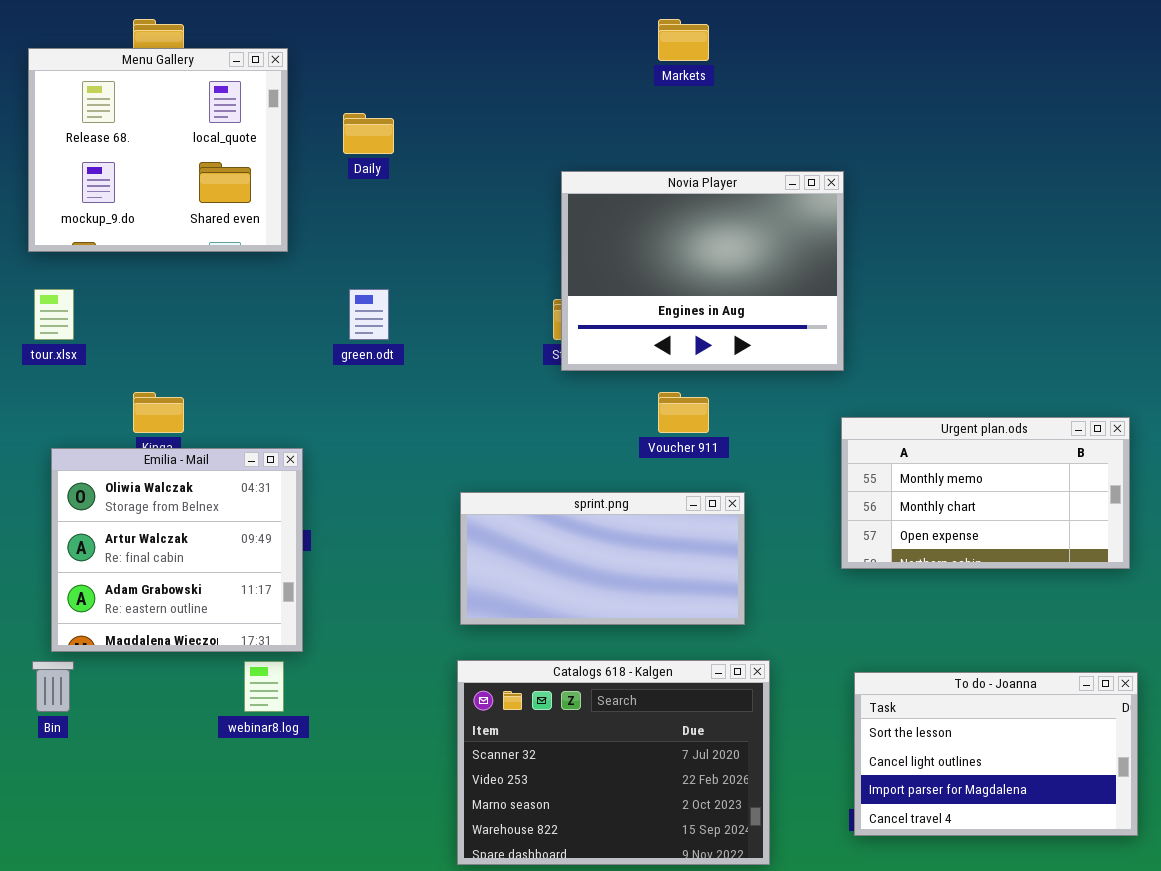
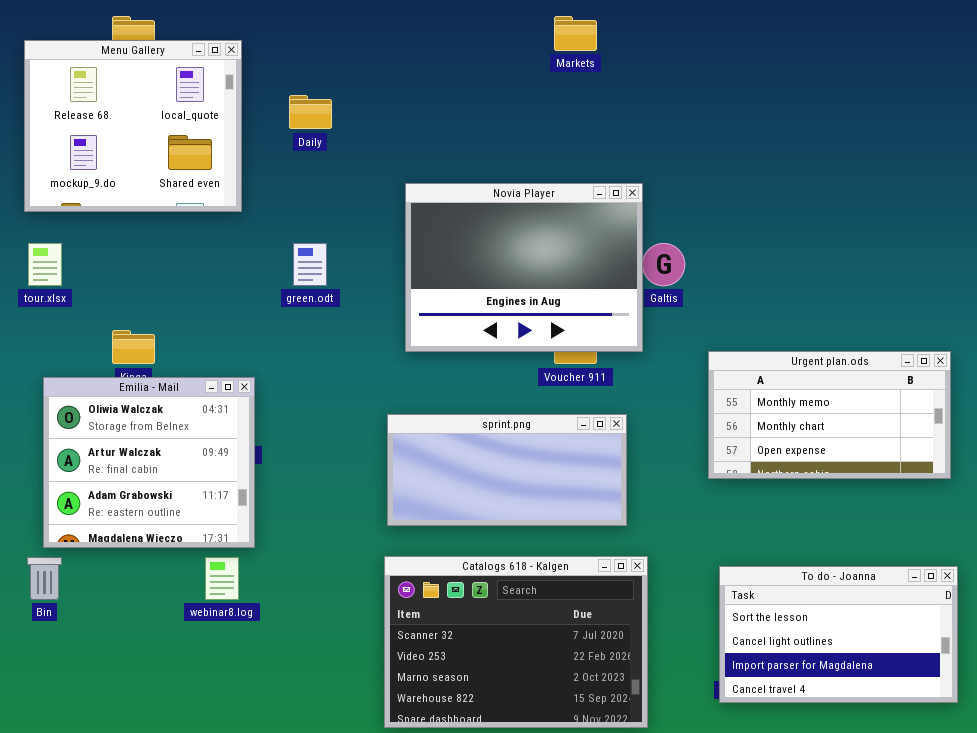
Novia Player: [561,171,844,371] -> [405,183,643,352], moved

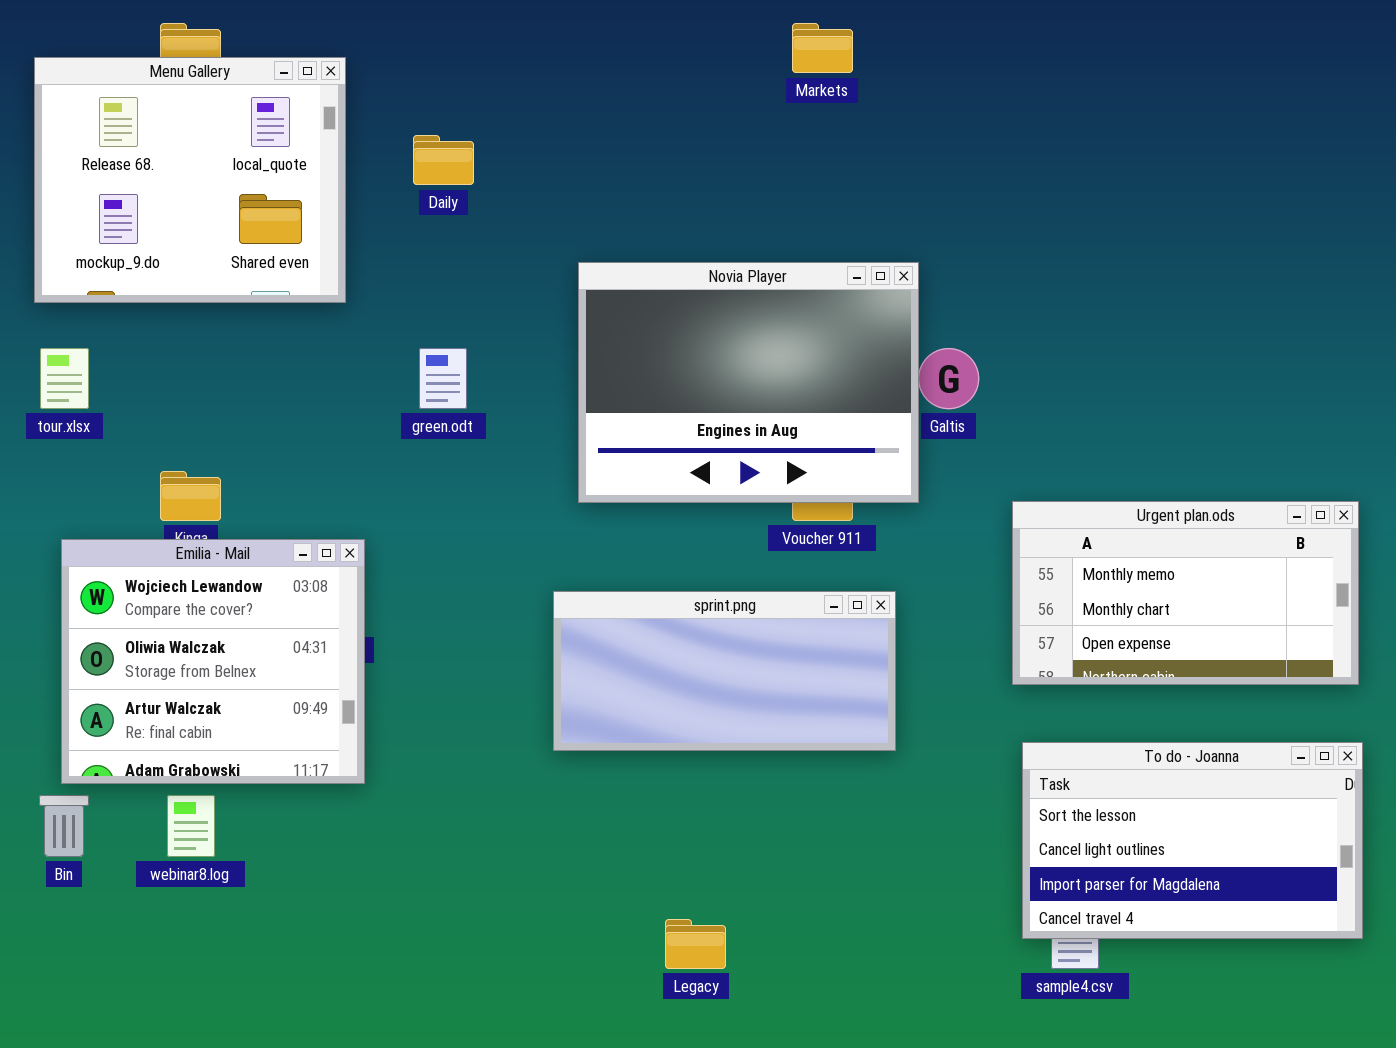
Emilia - Mail: [43,377,255,548] -> [61,539,365,784], scrolled up 1 row
Catalogs 618 - Kalgen: [384,556,648,728] -> none, closed
webinar8.log: [205,557,239,600] -> [167,795,215,857], moved
To do - Joanna: [719,566,958,703] -> [1022,742,1363,939], moved

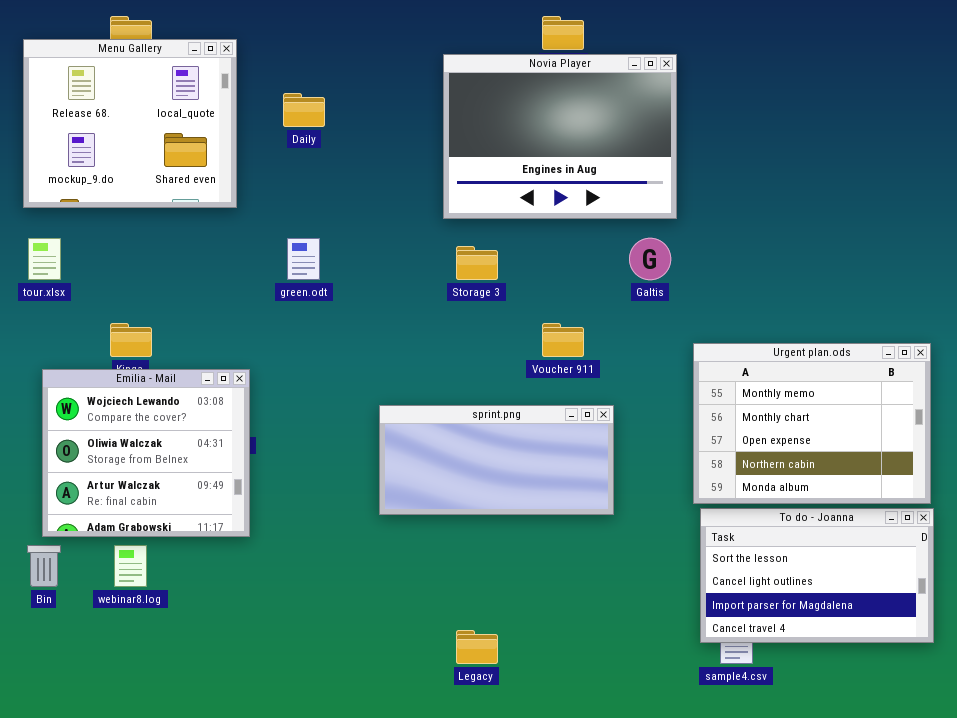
Novia Player: [578,262,919,503] -> [443,54,677,219], moved
Urgent plan.ods: [1012,501,1359,685] -> [693,343,931,504], resized

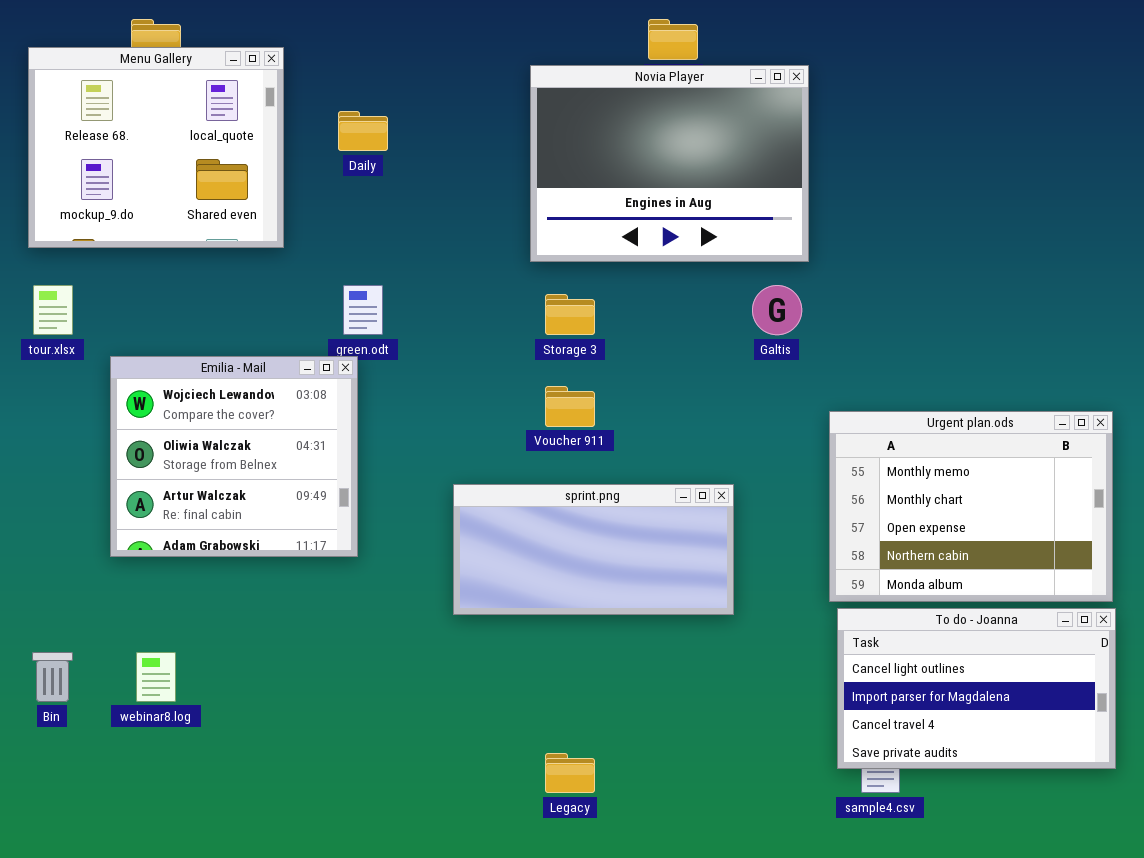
Voucher 911: [542,323,584,357] -> [545,386,595,427], moved
Emilia - Mail: [42,369,250,537] -> [110,356,358,557], moved
To do - Joanna: [700,508,934,643] -> [837,608,1116,769], scrolled down 1 row

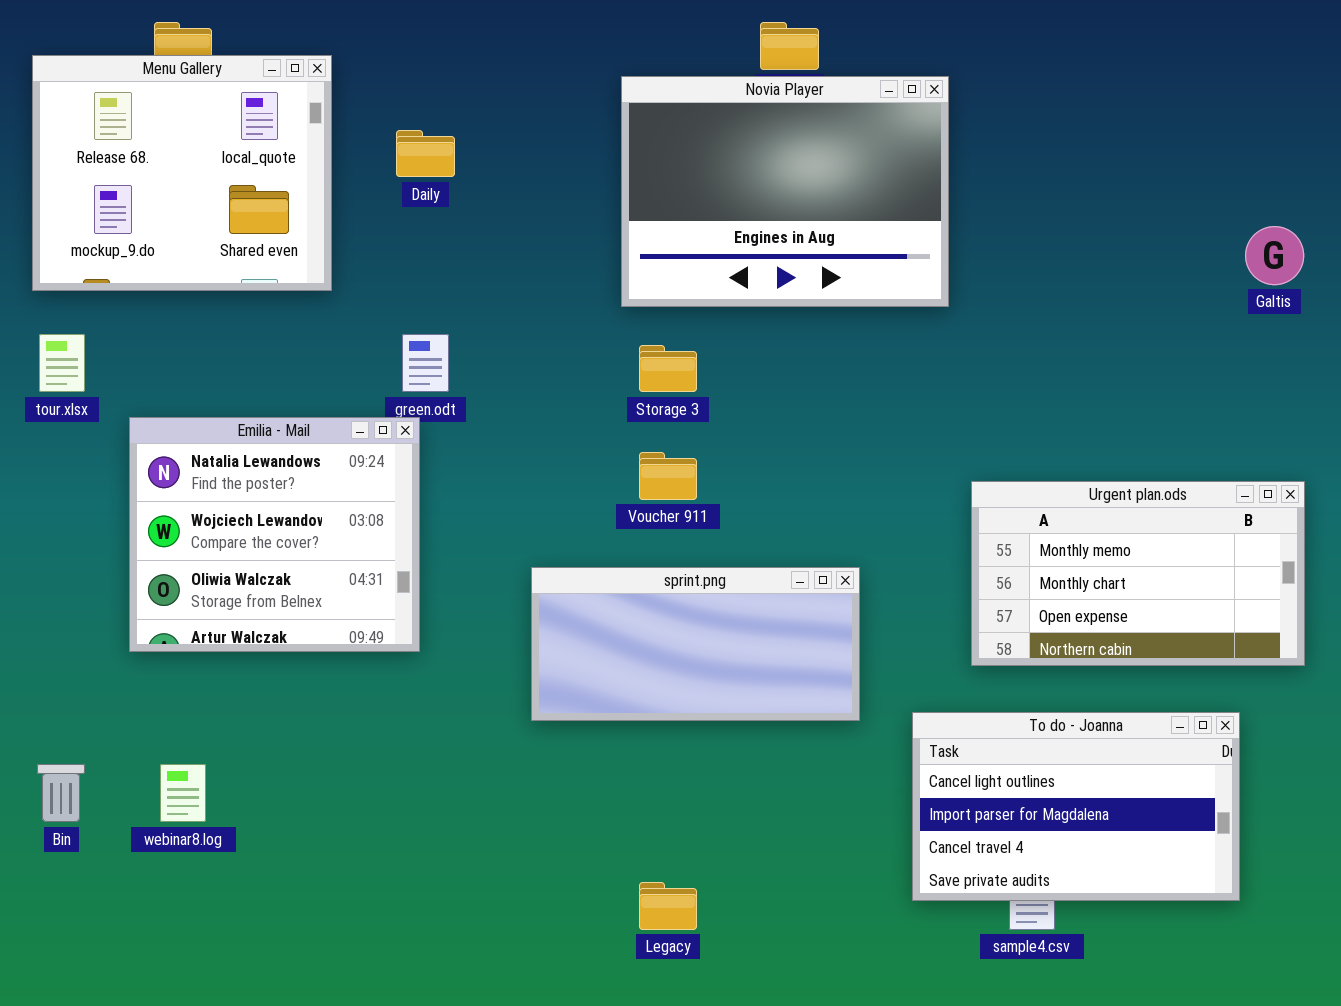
Galtis: [752,285,802,335] -> [1245,226,1304,285], moved
Emilia - Mail: [110,356,358,557] -> [129,417,420,652], scrolled up 1 row
Urgent plan.ods: [829,411,1113,602] -> [971,481,1305,666], resized
To do - Joanna: [837,608,1116,769] -> [912,712,1240,901], moved

